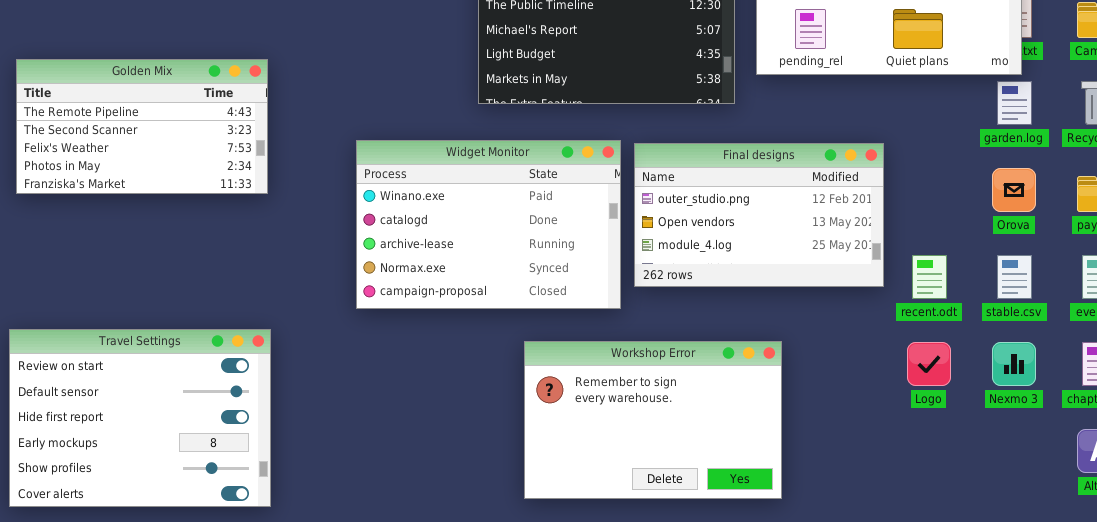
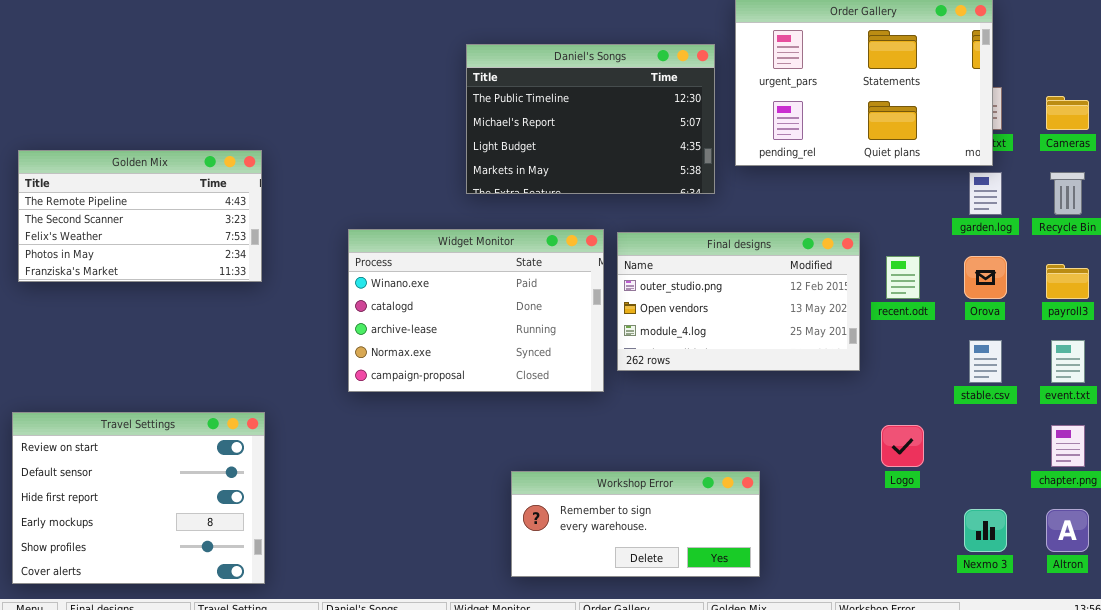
recent.odt: [912,255,947,299] -> [886,256,920,299], moved
Workshop Error: [524,341,782,499] -> [511,471,760,577], resized
Nexmo 3: [992,342,1036,386] -> [964,509,1007,552], moved

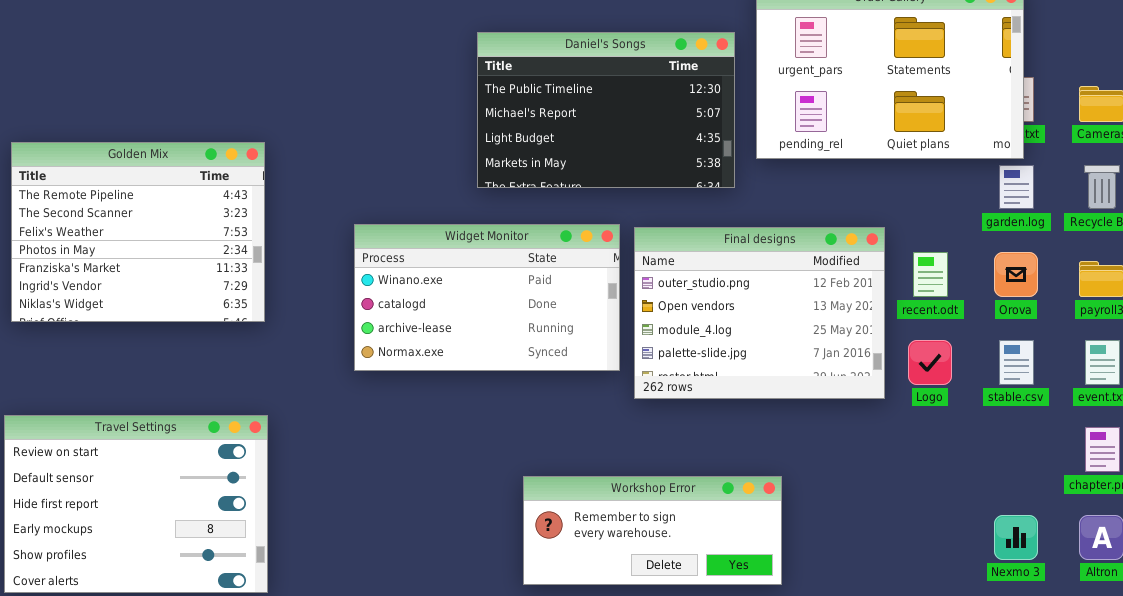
Golden Mix: [18,150,262,282] -> [11,142,265,322], resized
Widget Monitor: [348,229,604,392] -> [354,224,620,371], resized
Final designs: [617,232,860,371] -> [634,227,885,399], resized
Logo: [881,425,924,467] -> [908,340,952,385], moved

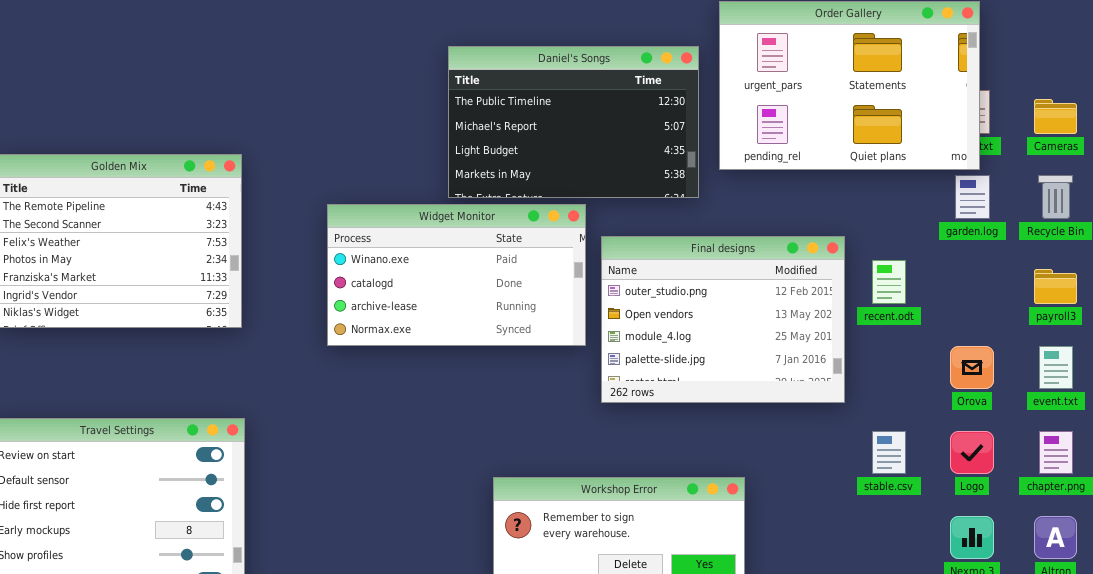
Widget Monitor: [354,224,620,371] -> [327,204,586,346], moved
Orova: [994,252,1038,297] -> [950,346,994,389], moved
Logo: [908,340,952,385] -> [950,431,994,474], moved
stable.csv: [999,340,1034,385] -> [872,431,906,474], moved

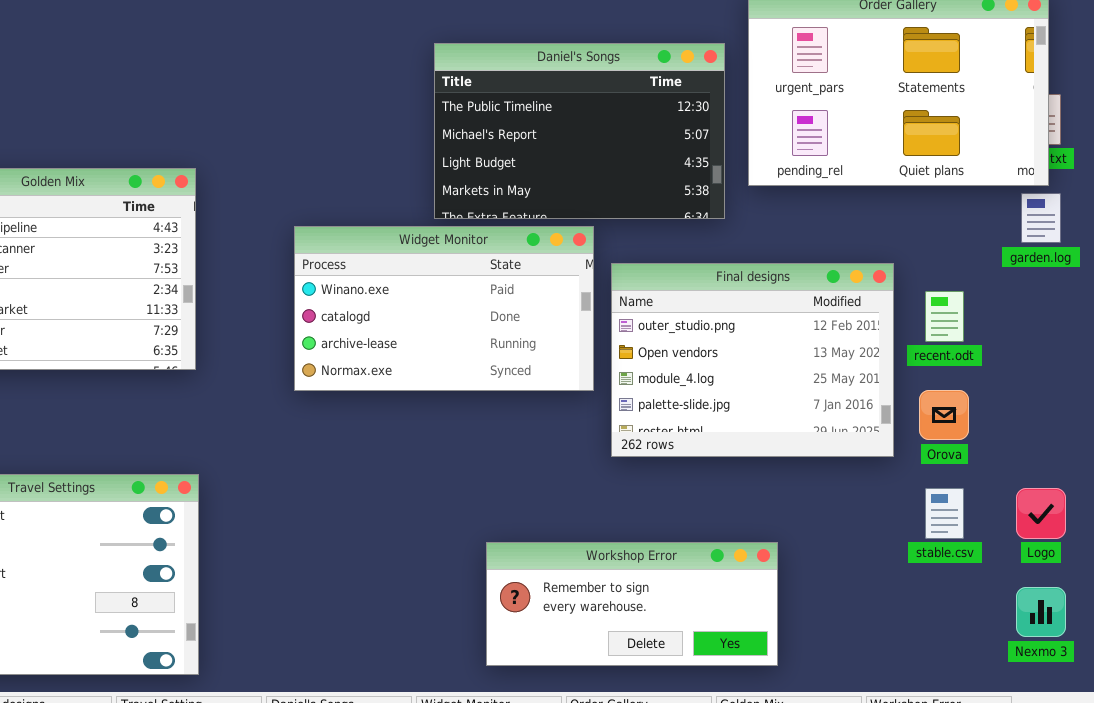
Orova: [950,346,994,389] -> [919,390,969,440], moved

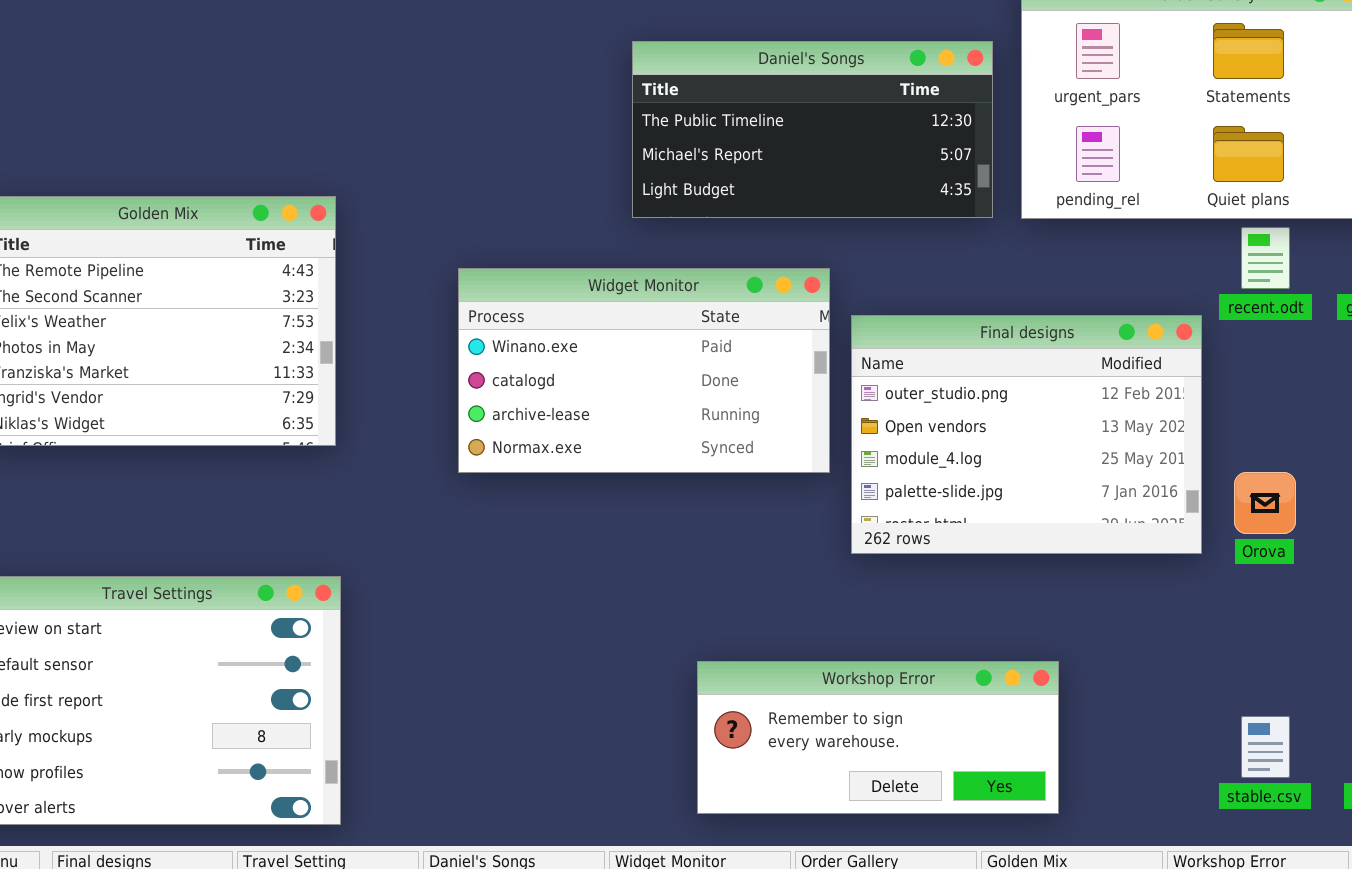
Daniel's Songs: [434,43,725,219] -> [632,41,993,218], resized
recent.odt: [925,291,964,342] -> [1241,227,1290,289], moved
stable.csv: [925,488,964,539] -> [1241,716,1290,778], moved

